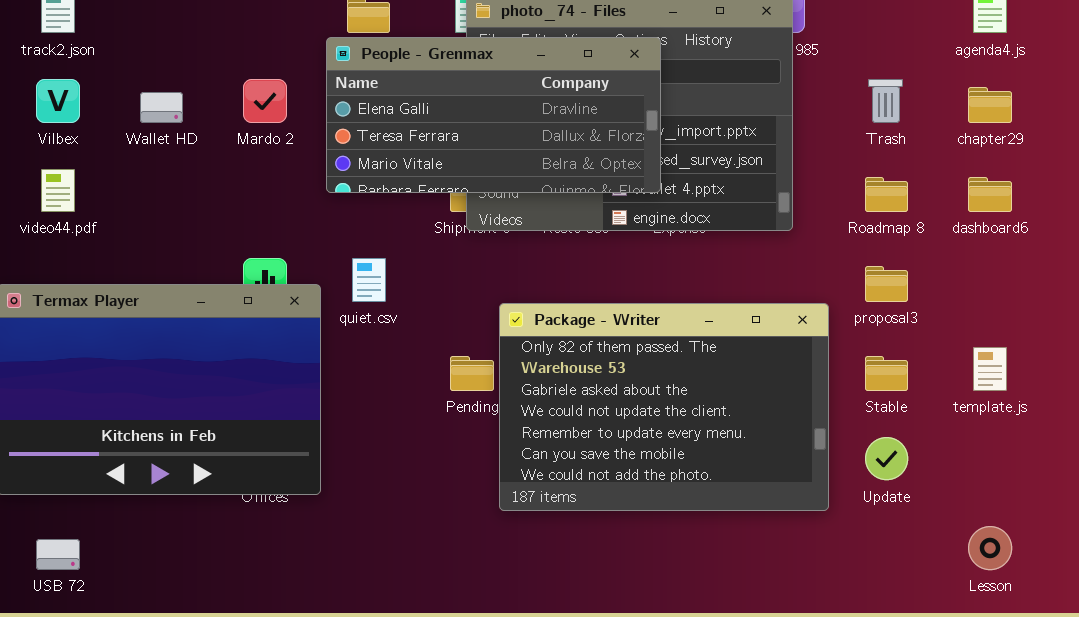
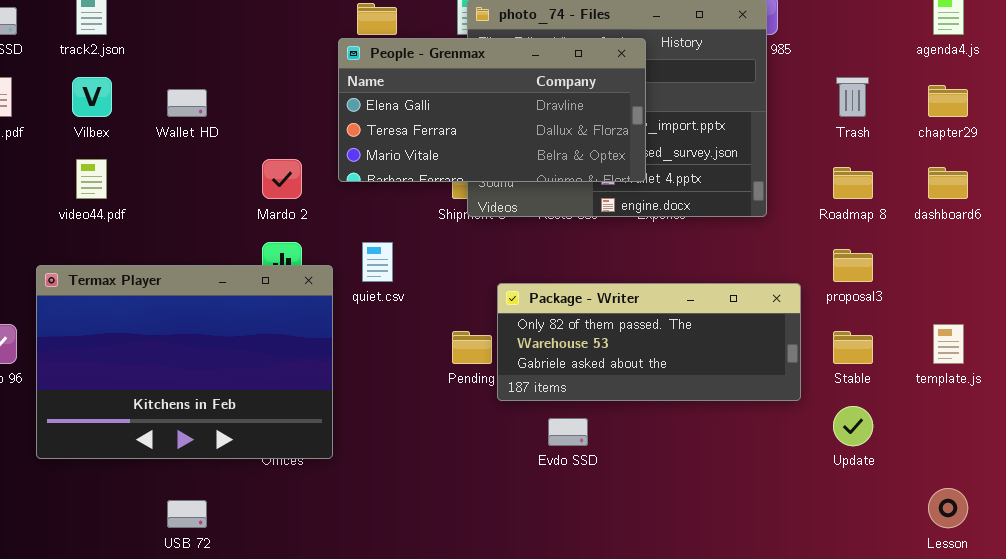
Mardo 2: [243,79,287,123] -> [262,159,302,199], moved
Package - Writer: [499,303,829,511] -> [497,283,801,401], resized
USB 72: [36,539,80,570] -> [167,500,207,528], moved

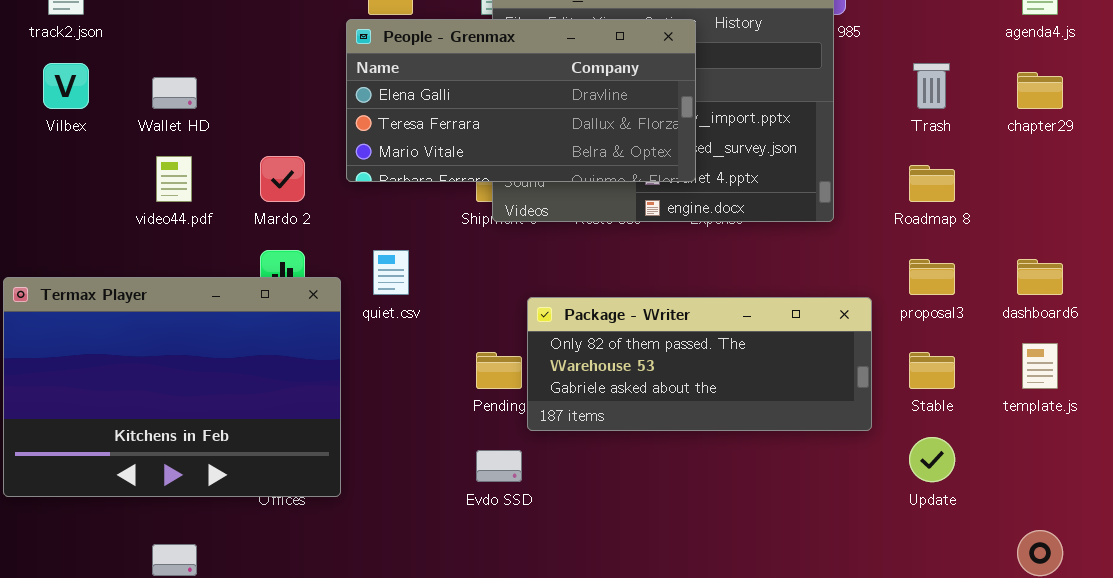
video44.pdf: [76,159,107,199] -> [156,156,192,202], moved
dashboard6: [928,167,968,199] -> [1017,259,1063,295], moved
Evdo SSD: [548,418,588,446] -> [476,450,522,482], moved

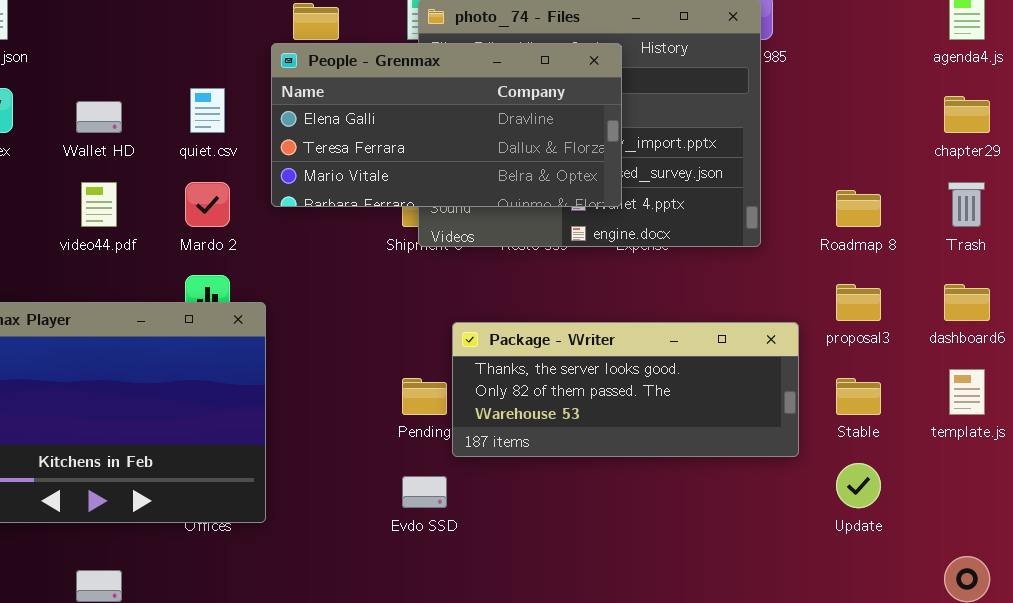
Trash: [913,63,950,109] -> [948,182,985,227], moved
quiet.csv: [373,250,409,295] -> [190,88,225,133], moved
Package - Writer: [527,297,872,431] -> [452,322,799,457], scrolled up 1 row

